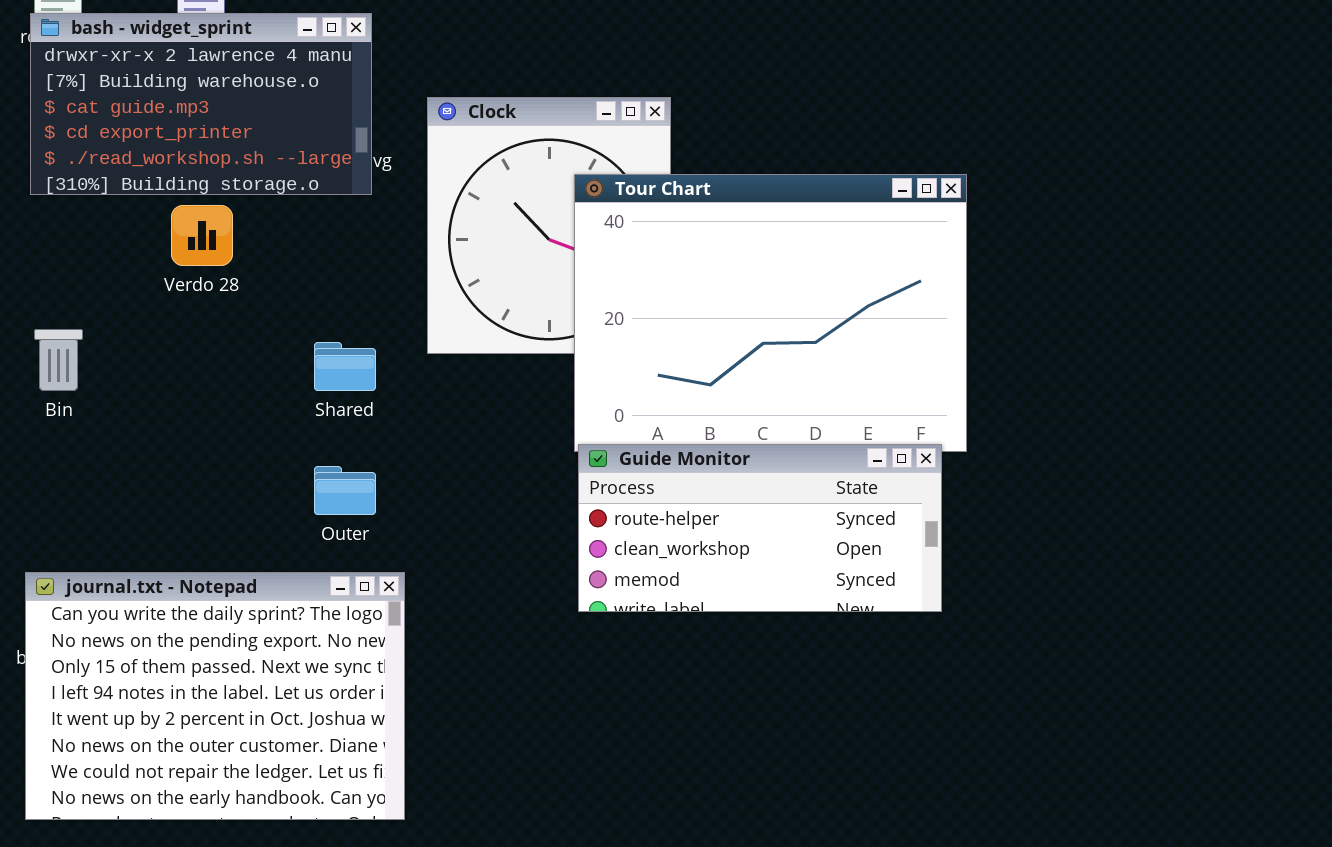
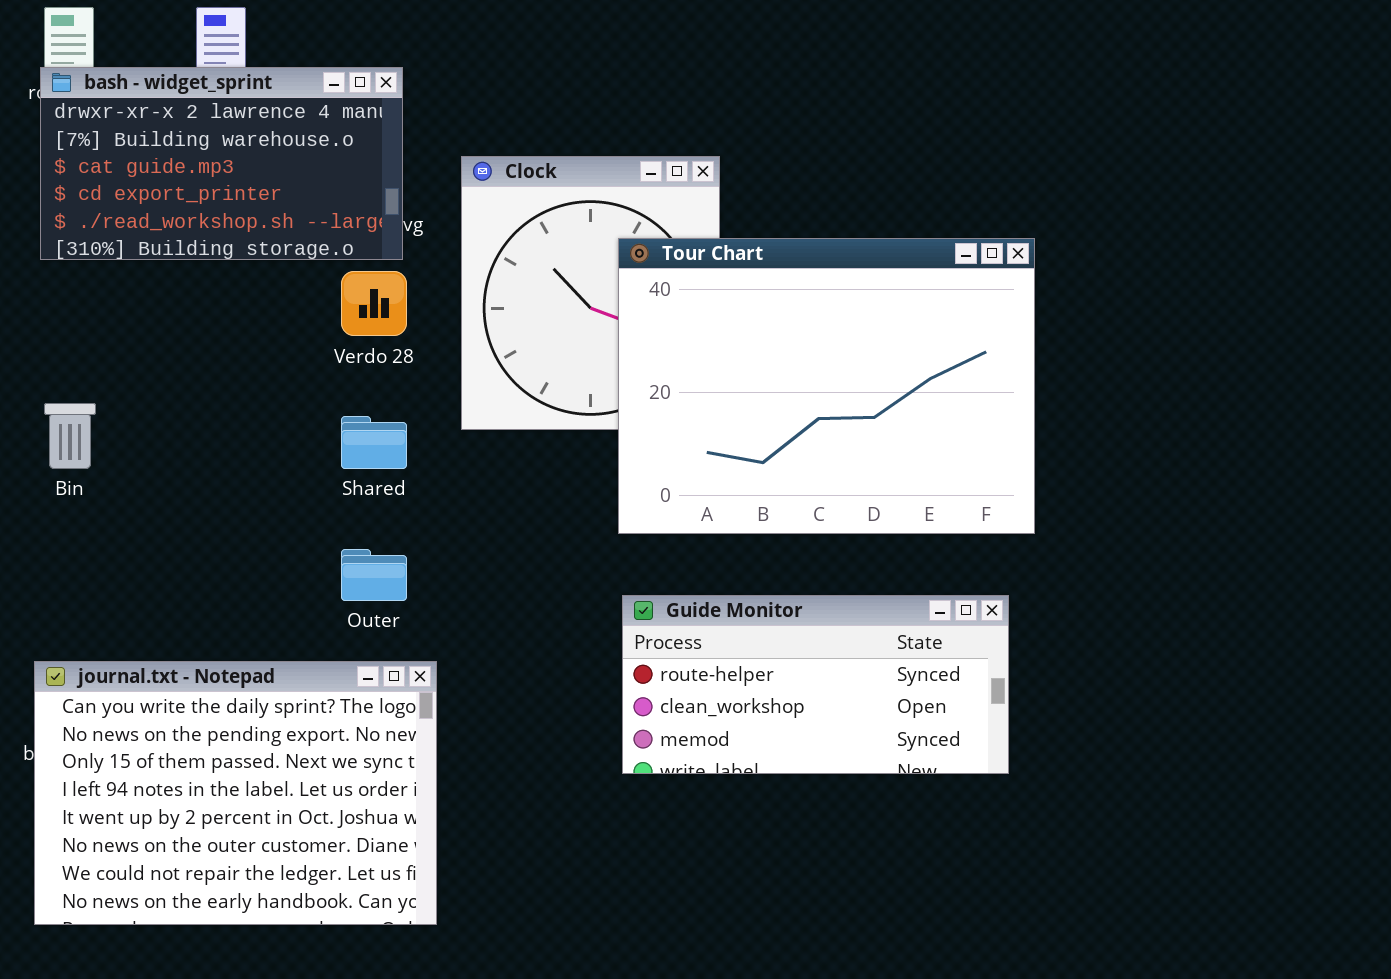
Verdo 28: [171,205,233,266] -> [341,271,407,336], moved
Guide Monitor: [578,444,942,612] -> [622,595,1009,774], moved

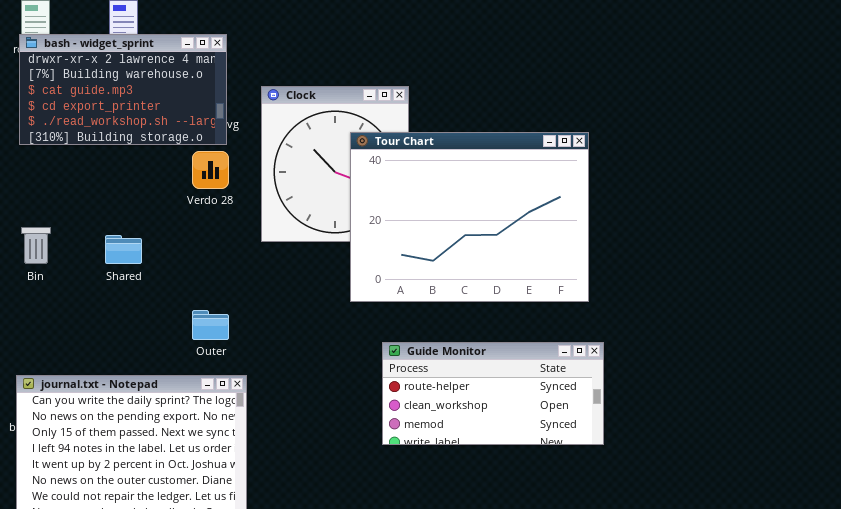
Shared: [341,416,407,469] -> [105,235,142,264], moved
Guide Monitor: [622,595,1009,774] -> [382,342,604,445], moved

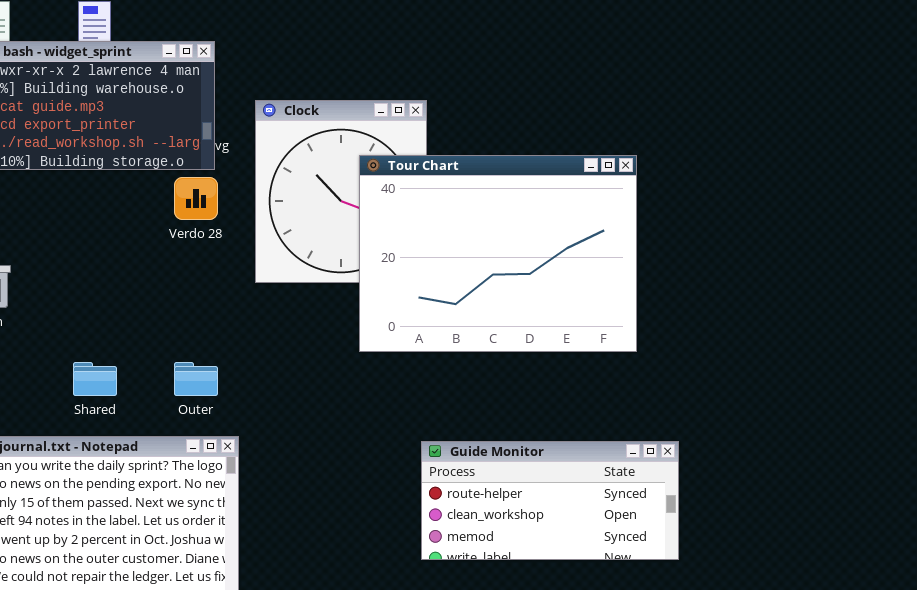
Shared: [105,235,142,264] -> [73,362,117,396], moved
Guide Monitor: [382,342,604,445] -> [421,441,679,560], moved

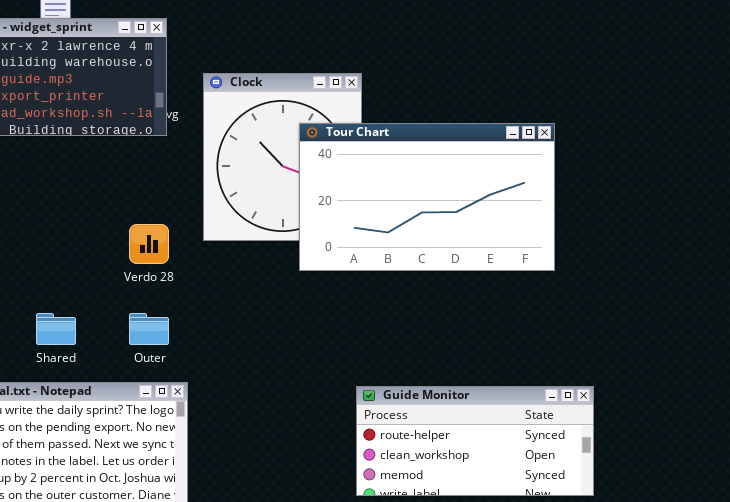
Tour Chart: [359,155,637,352] -> [299,123,555,271], resized
Verdo 28: [174,177,218,220] -> [129,224,169,264], moved

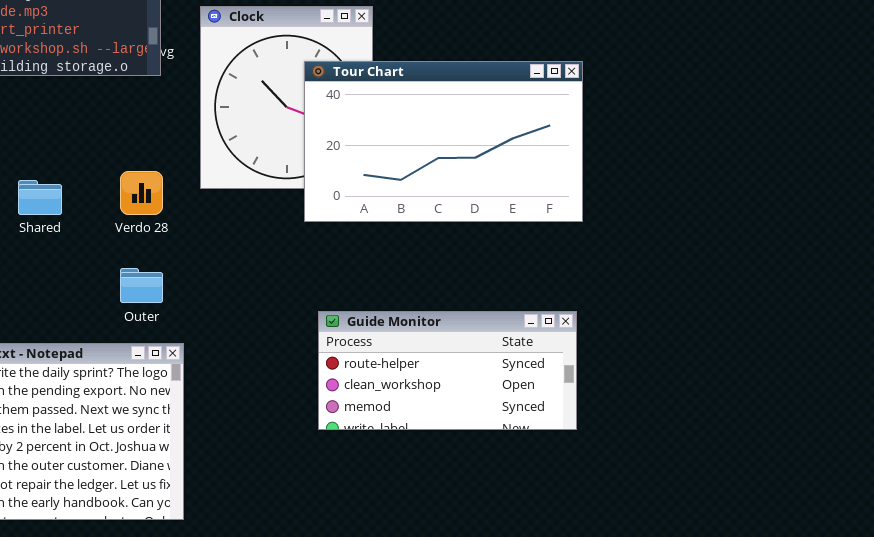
Shared: [36,313,76,345] -> [18,180,62,215], moved
Guide Monitor: [356,386,594,496] -> [318,311,577,430], moved

